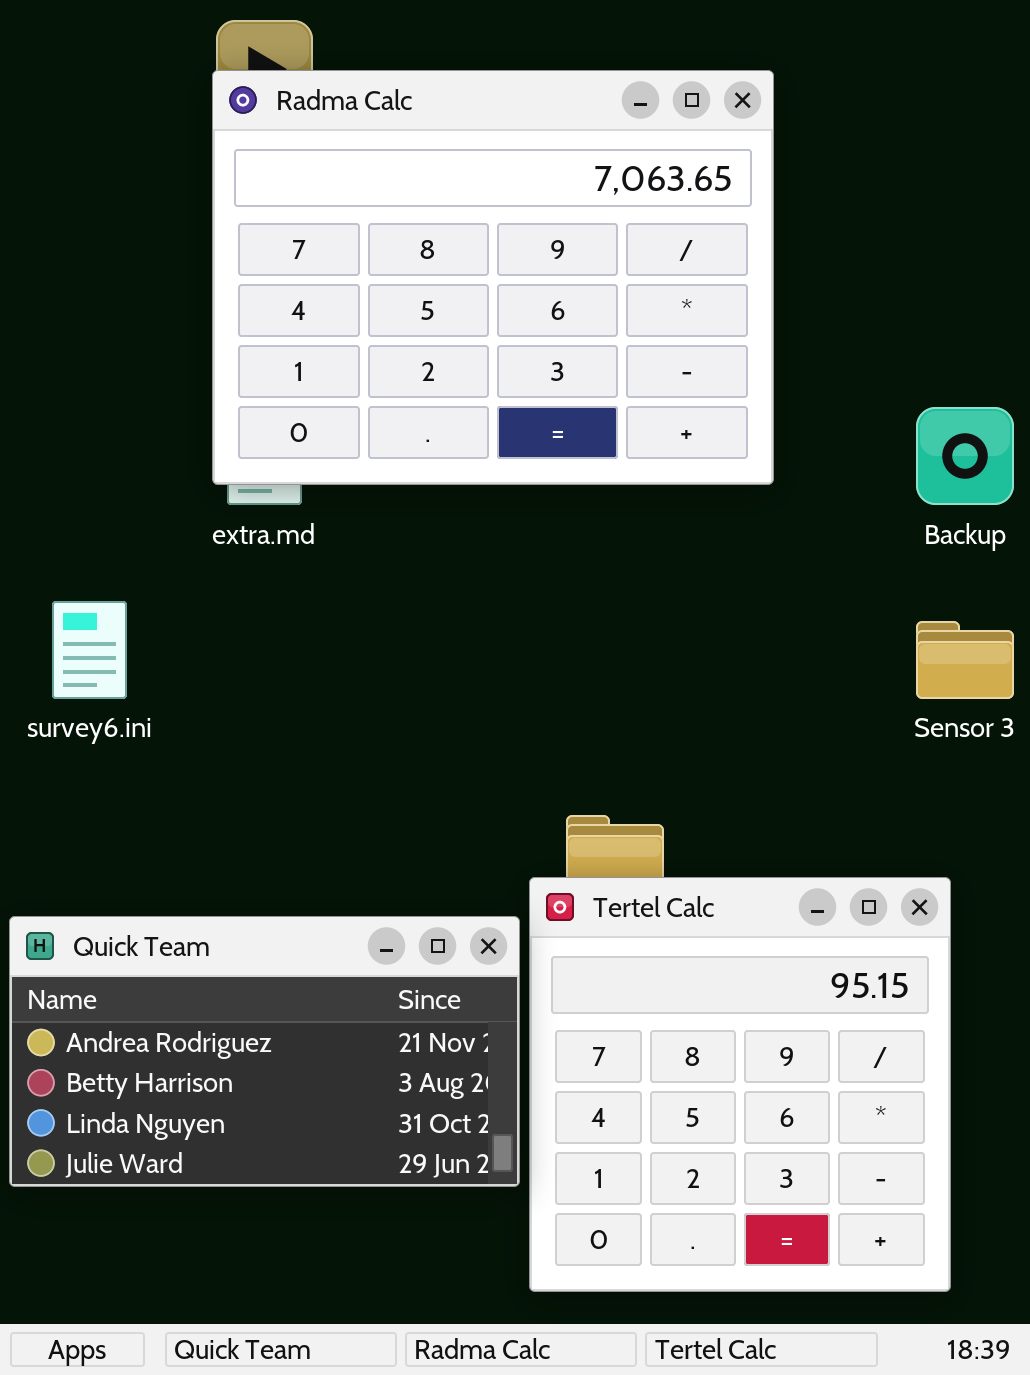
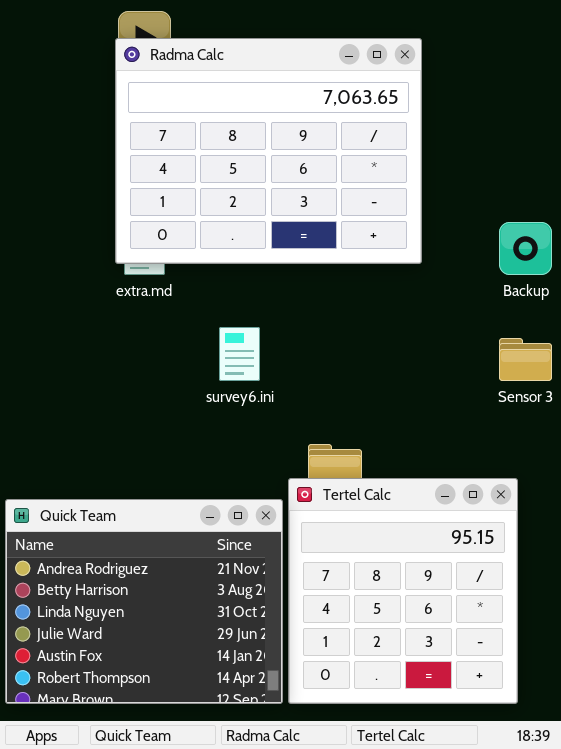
survey6.ini: [52,601,127,699] -> [219,327,260,381], moved
Quick Team: [9,916,520,1187] -> [5,499,283,704], resized

